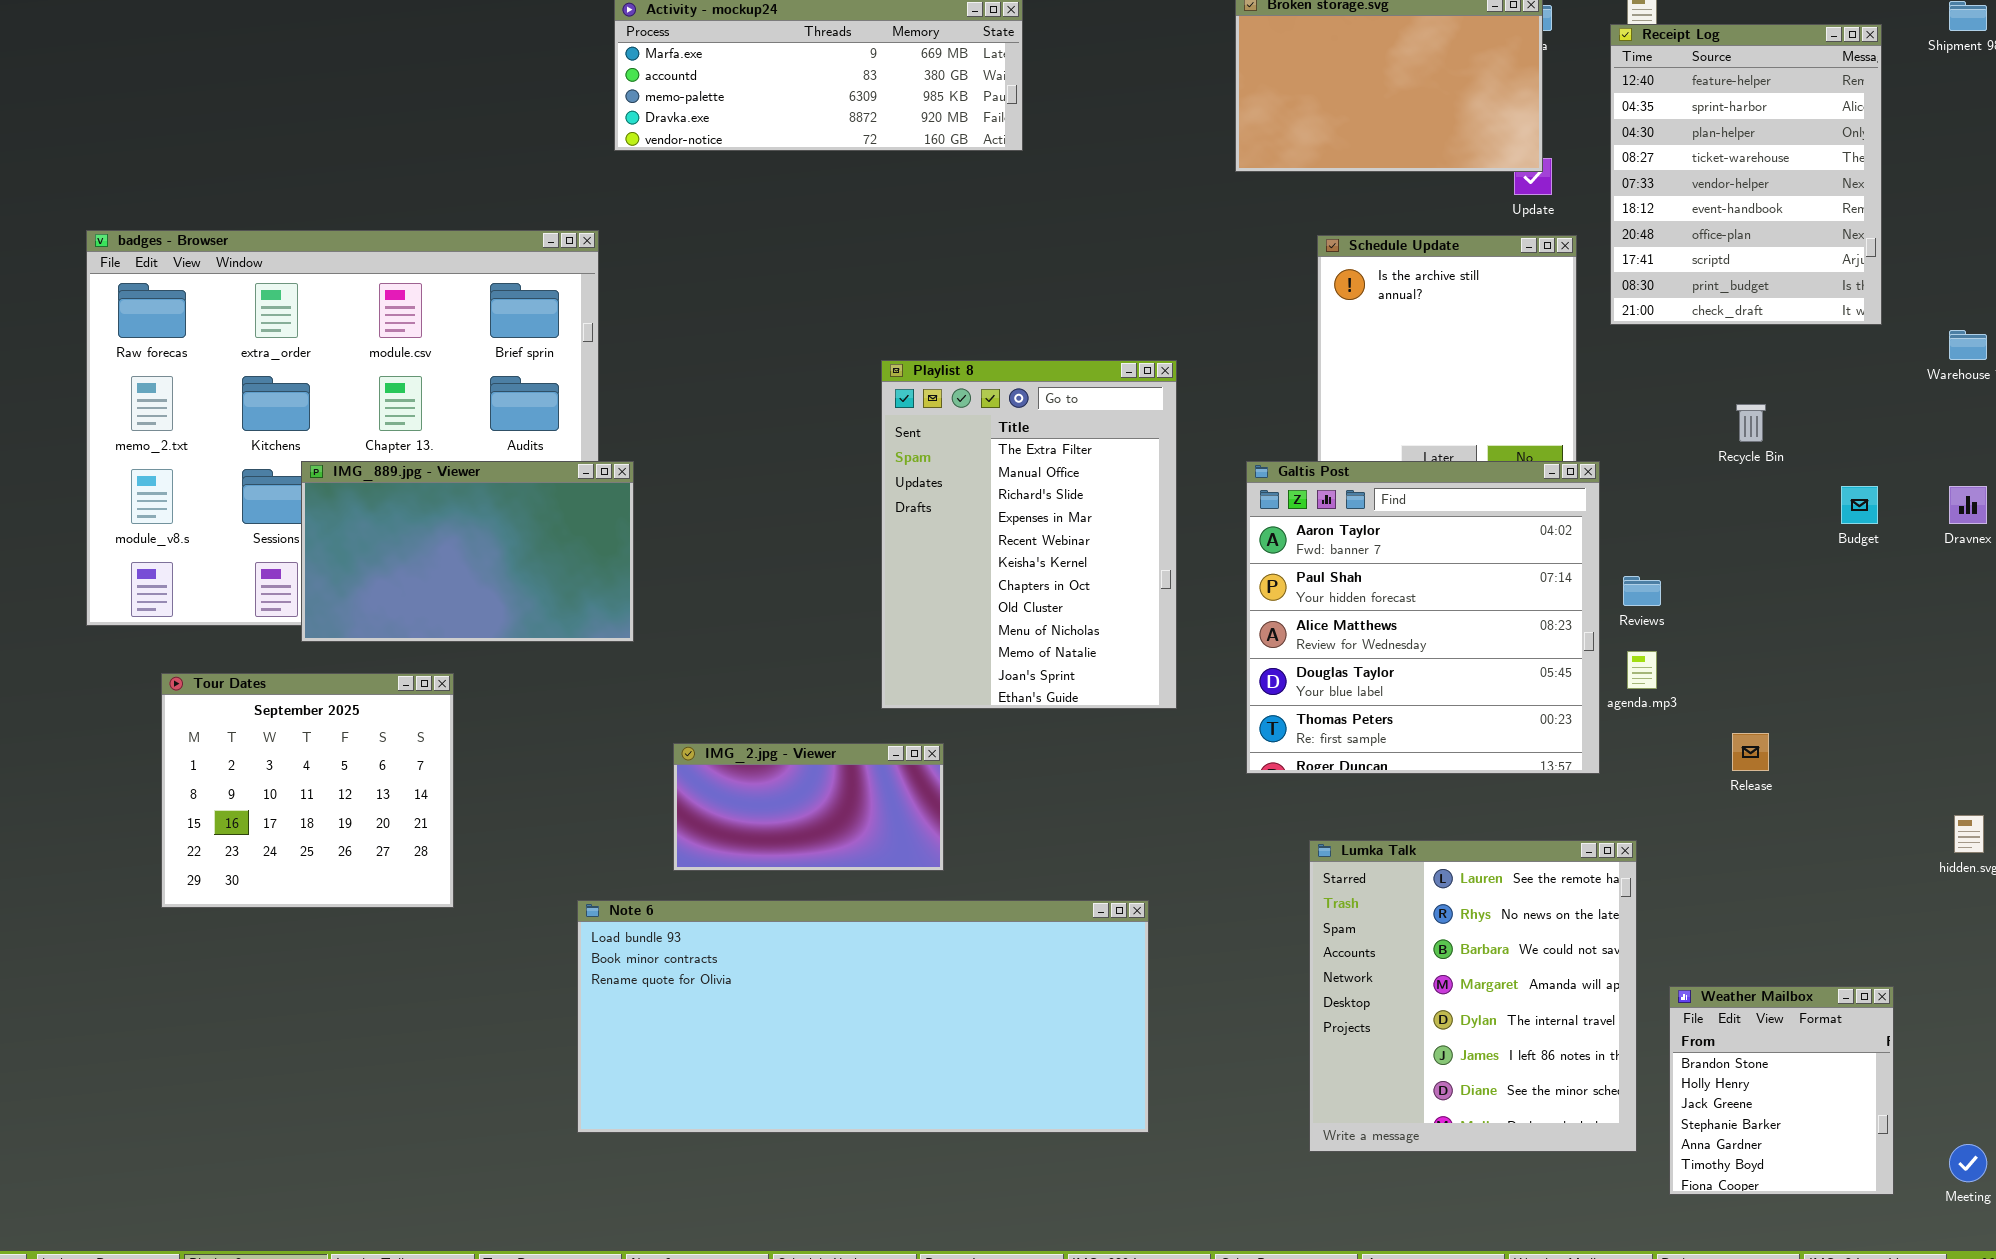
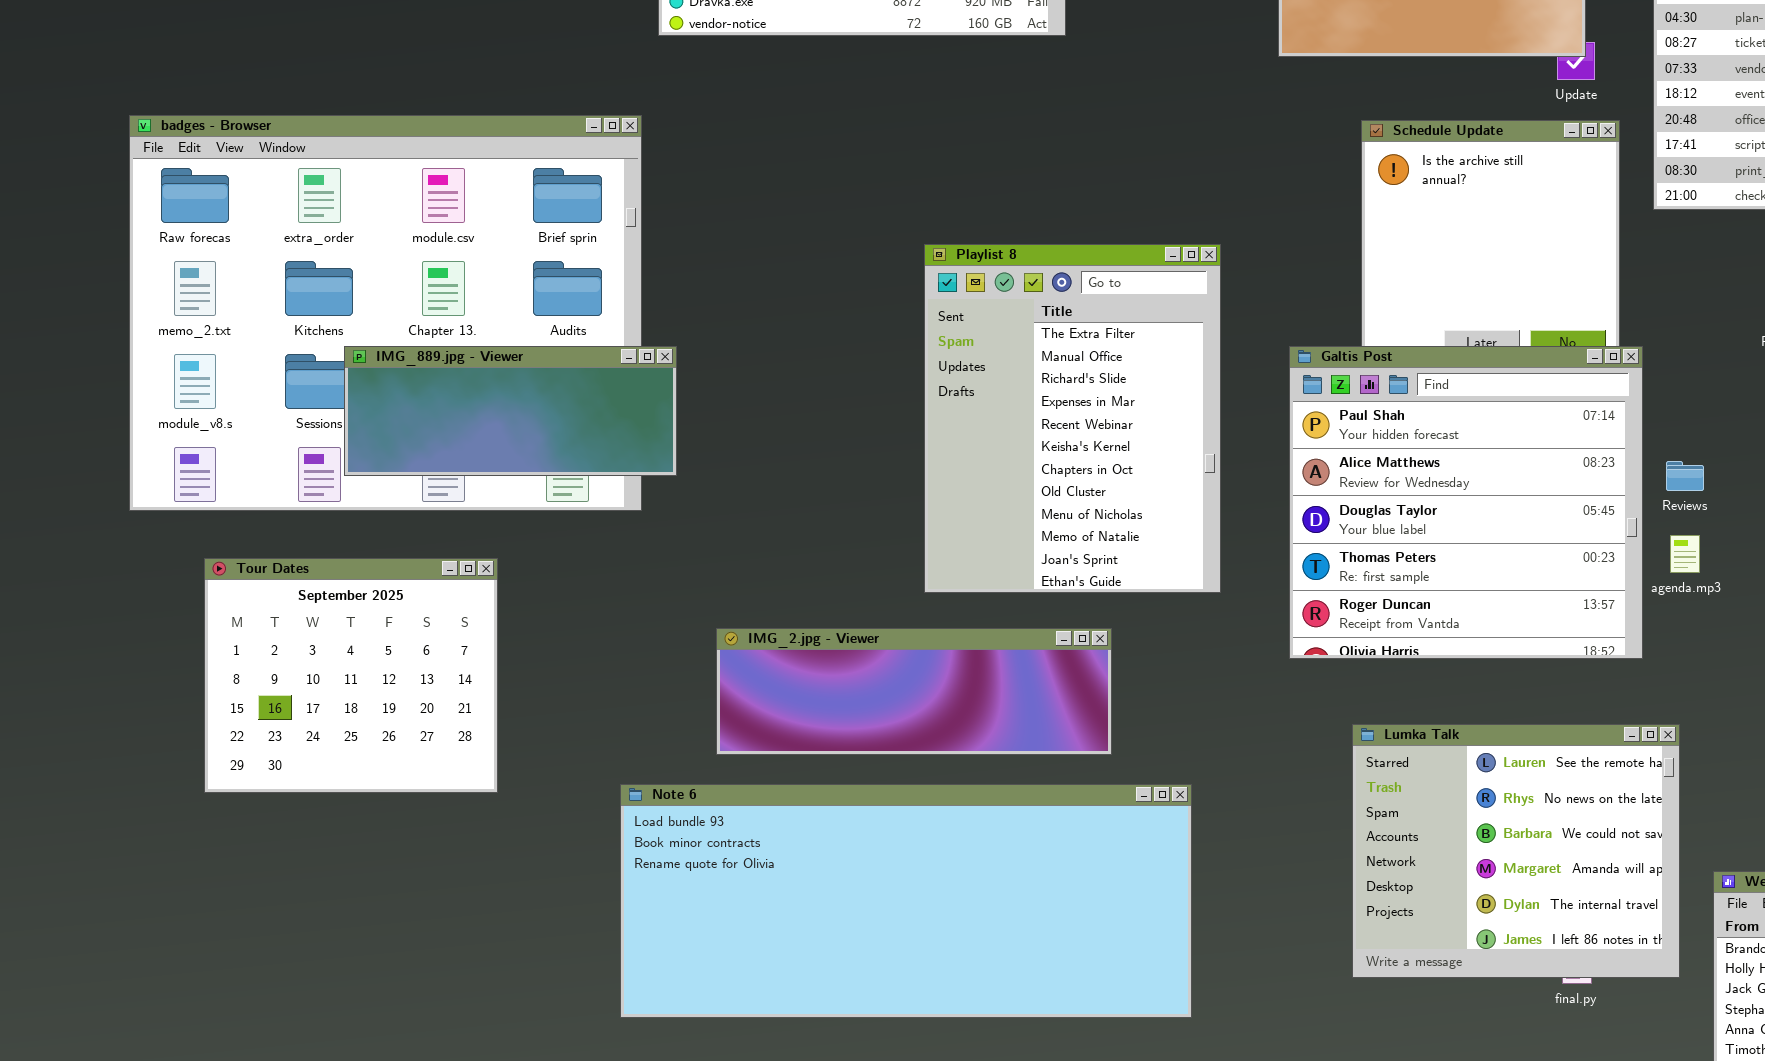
IMG_889.jpg - Viewer: [301,461,634,642] -> [344,346,677,476], resized
Galtis Post: [1246,461,1600,774] -> [1289,346,1643,659], scrolled down 1 row
IMG_2.jpg - Viewer: [673,743,944,871] -> [716,628,1112,755], resized
Lumka Talk: [1309,840,1637,1152] -> [1352,724,1680,978], resized

